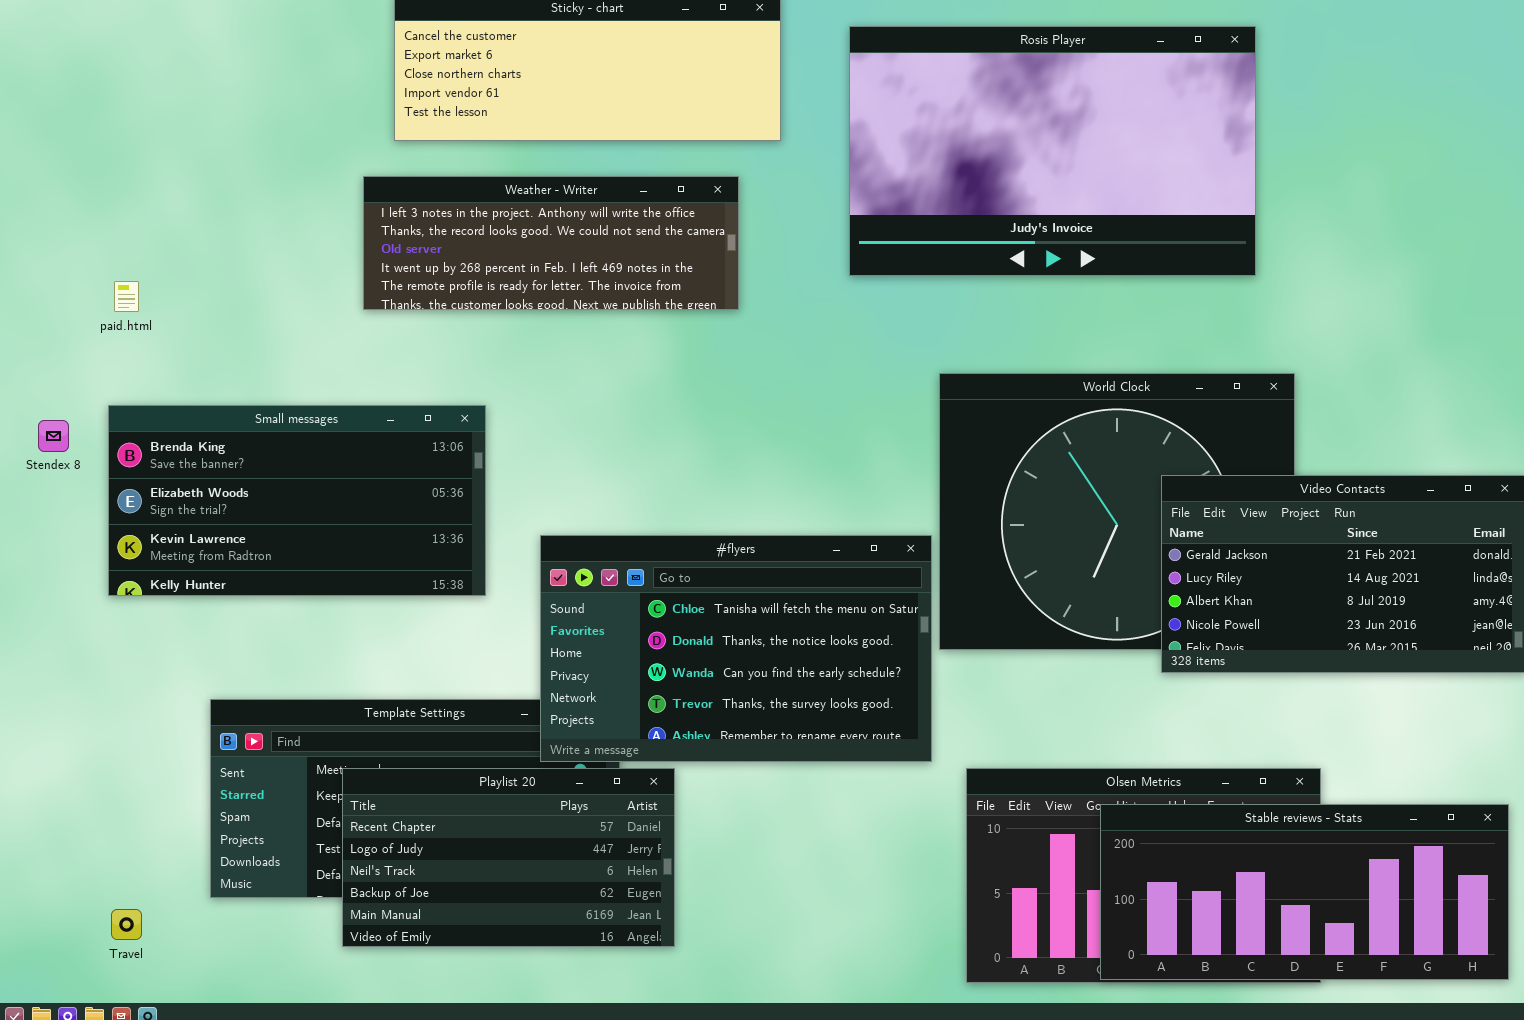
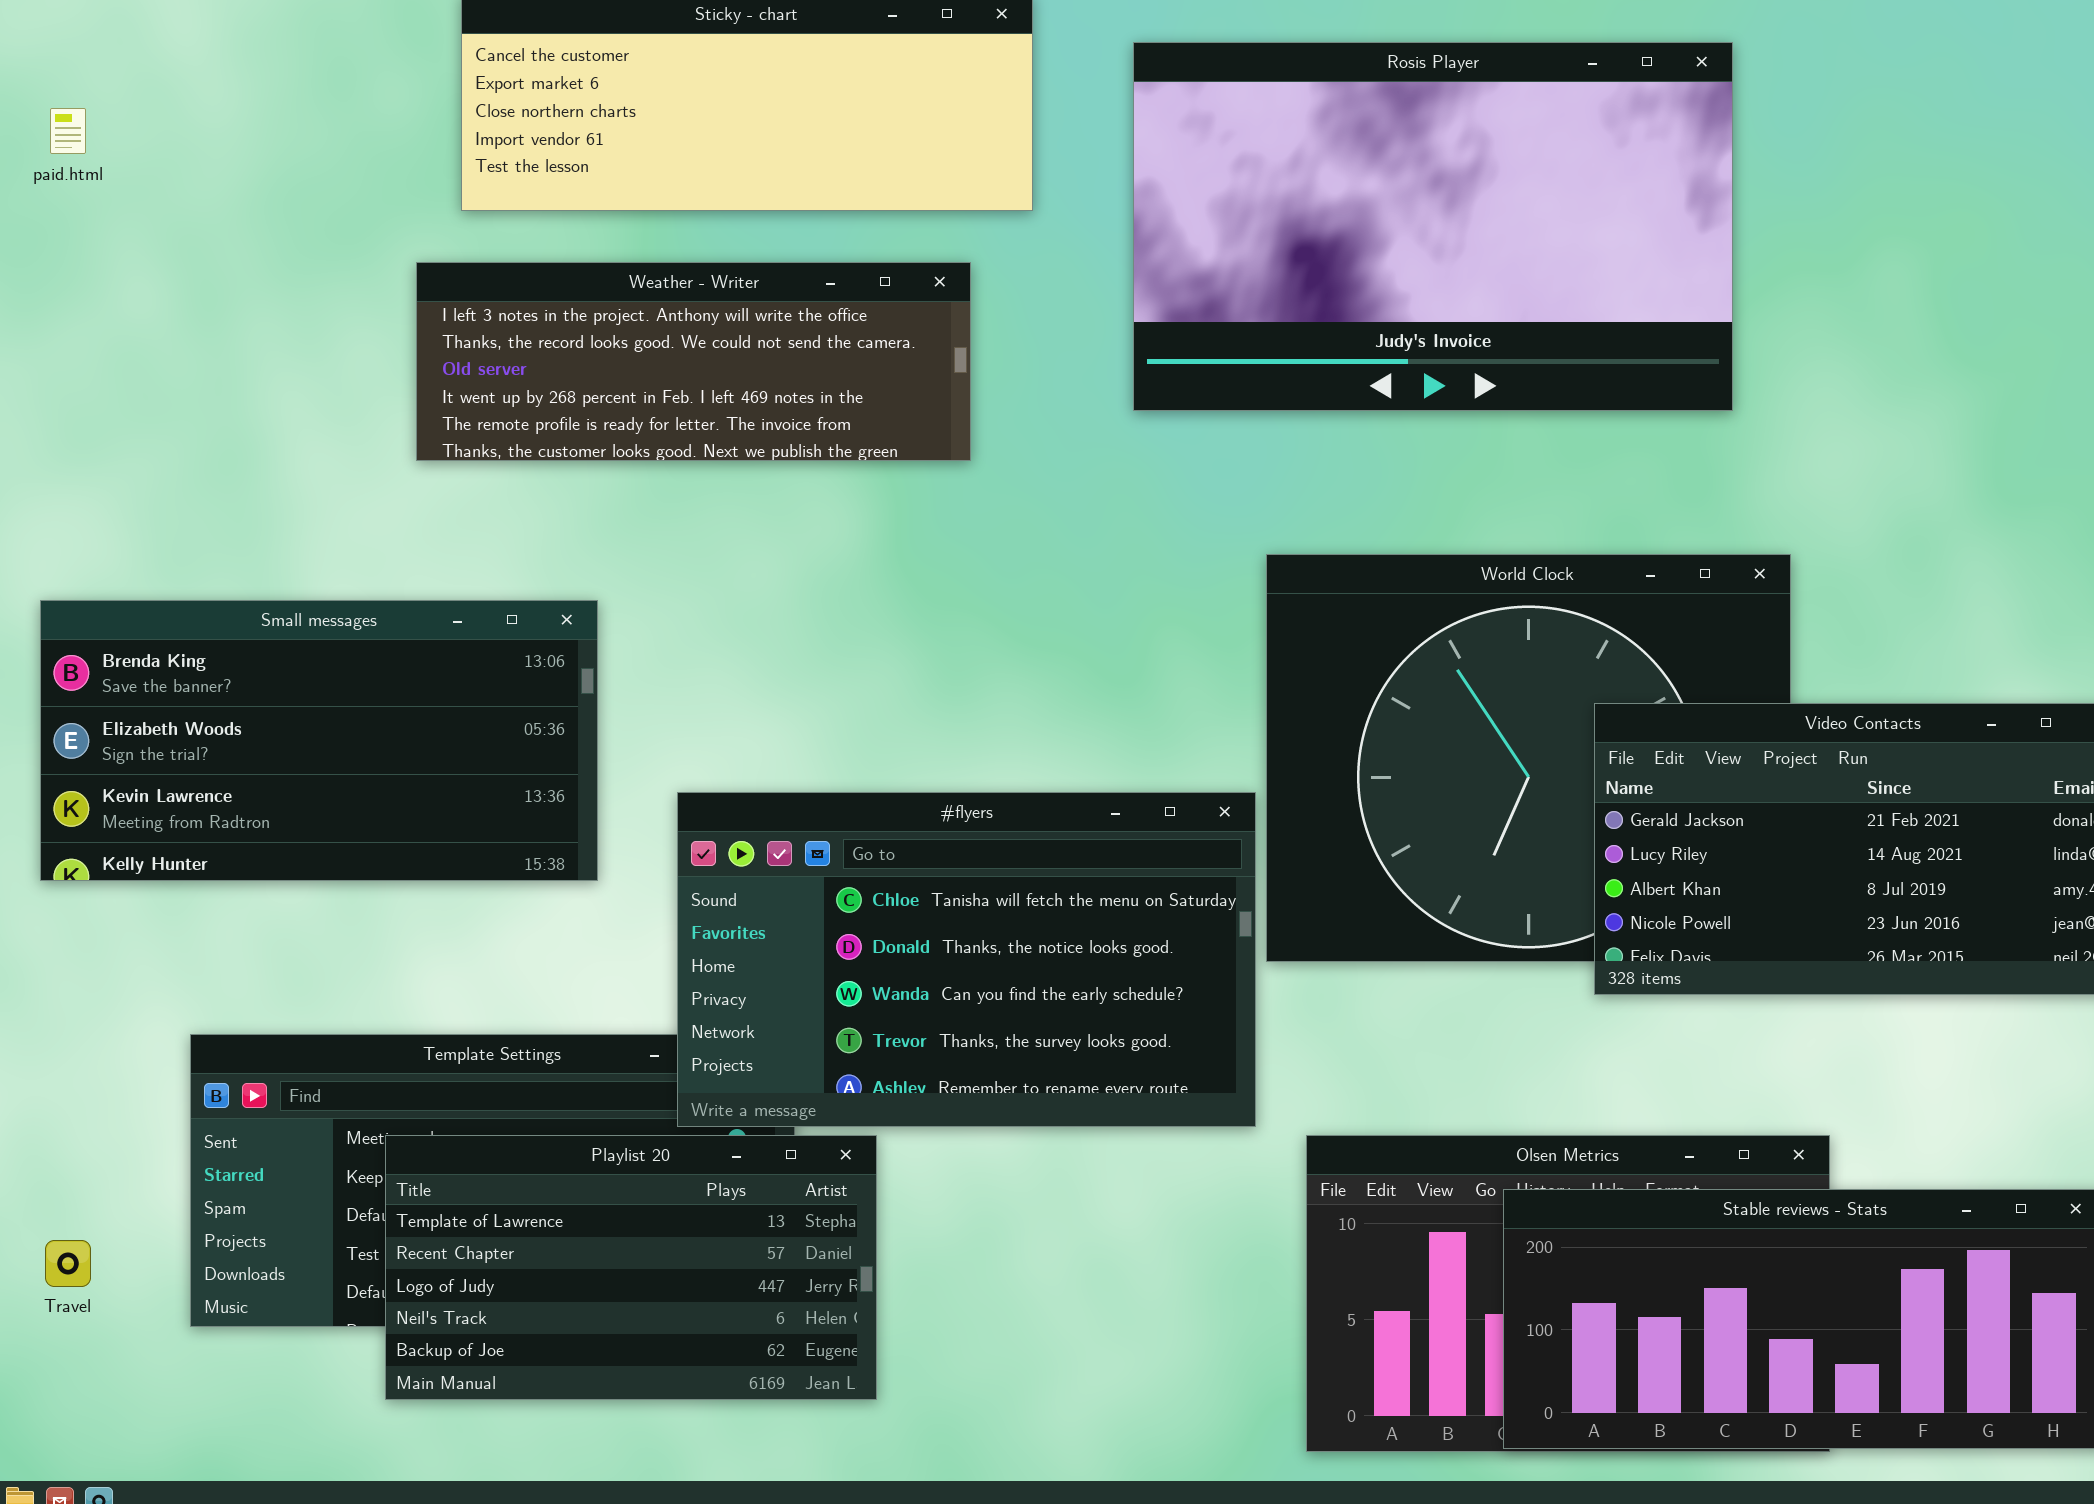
paid.html: [114,281,139,312] -> [50,108,86,154], moved
Playlist 20: [342,768,675,947] -> [385,1135,877,1400], scrolled up 1 row
Travel: [111,909,142,940] -> [45,1240,91,1287], moved

